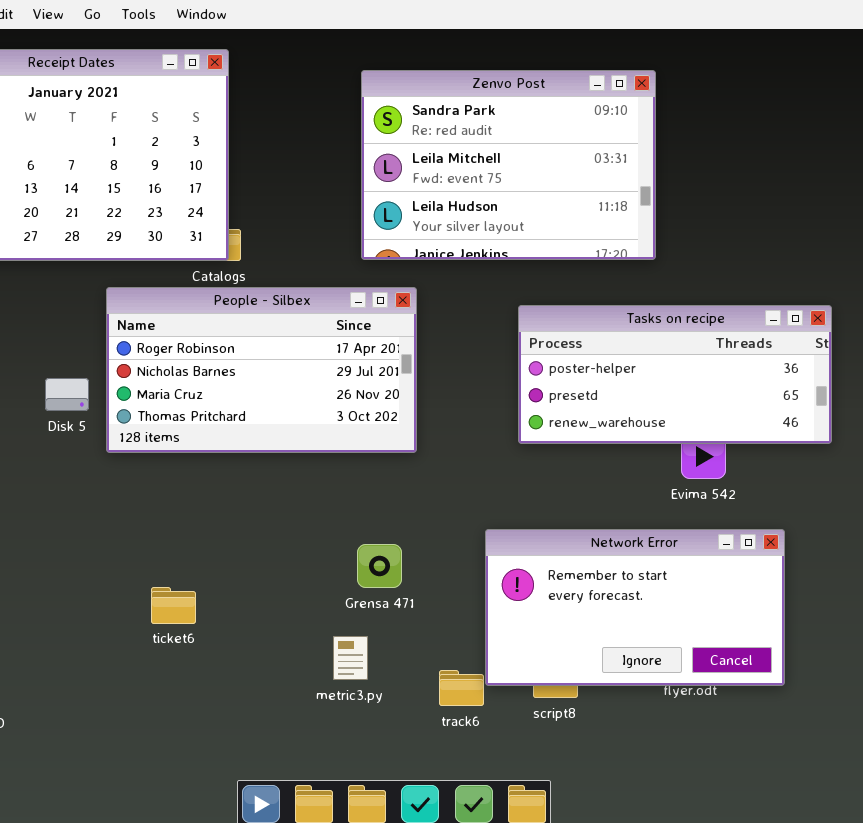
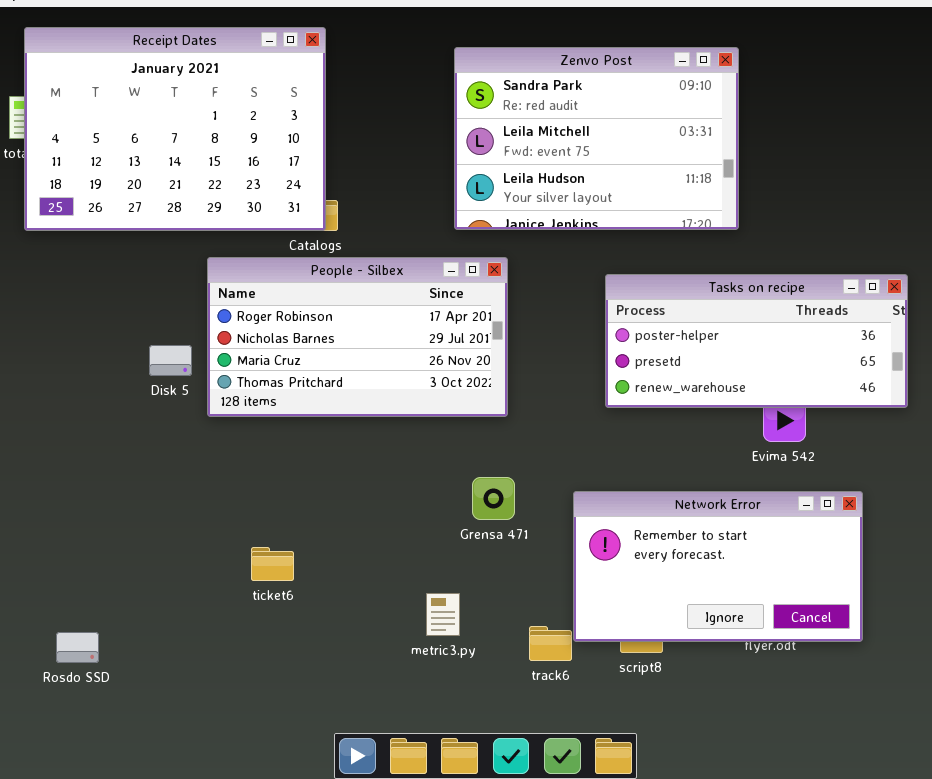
Grensa 471: [357,544,402,588] -> [472,477,515,520], moved

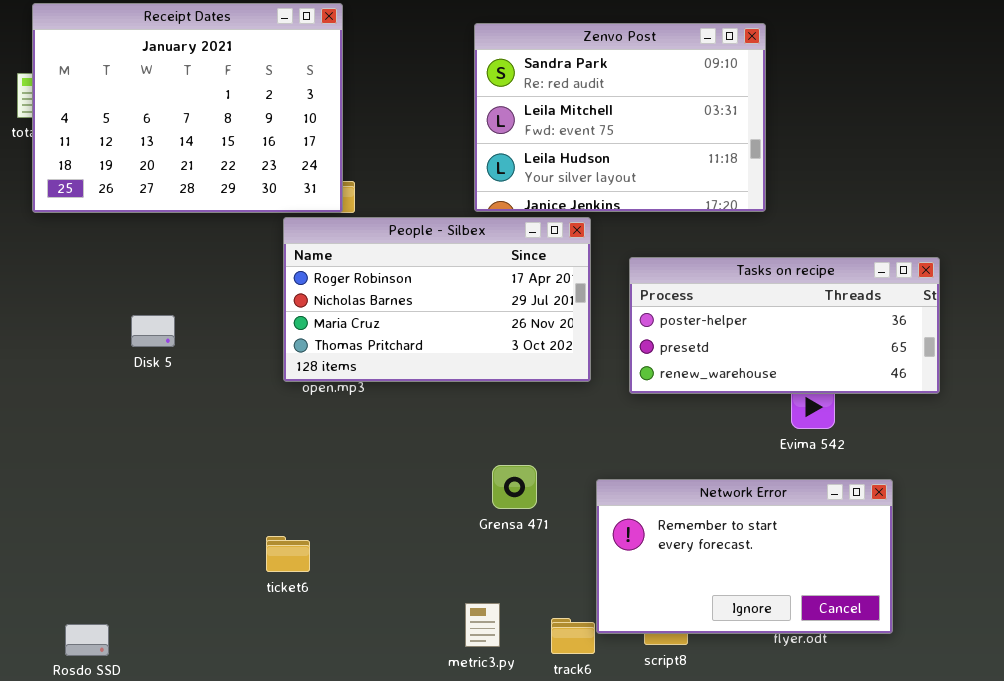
People - Silbex: [207,257,508,417] -> [283,217,591,382], moved
Disk 5: [149,345,192,376] -> [131,315,175,347], moved
metric3.py: [426,593,460,636] -> [465,603,500,647], moved

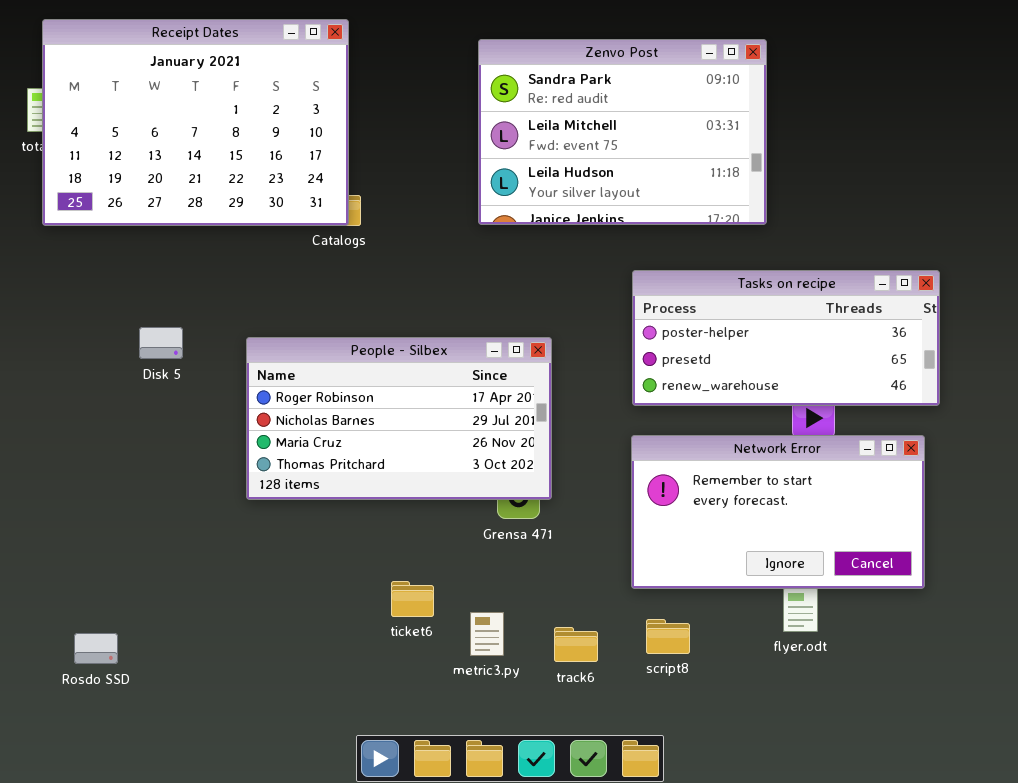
People - Silbex: [283,217,591,382] -> [246,337,552,500], moved
Network Error: [596,479,893,634] -> [631,435,925,589], moved
ticket6: [266,536,310,572] -> [391,581,434,617], moved

